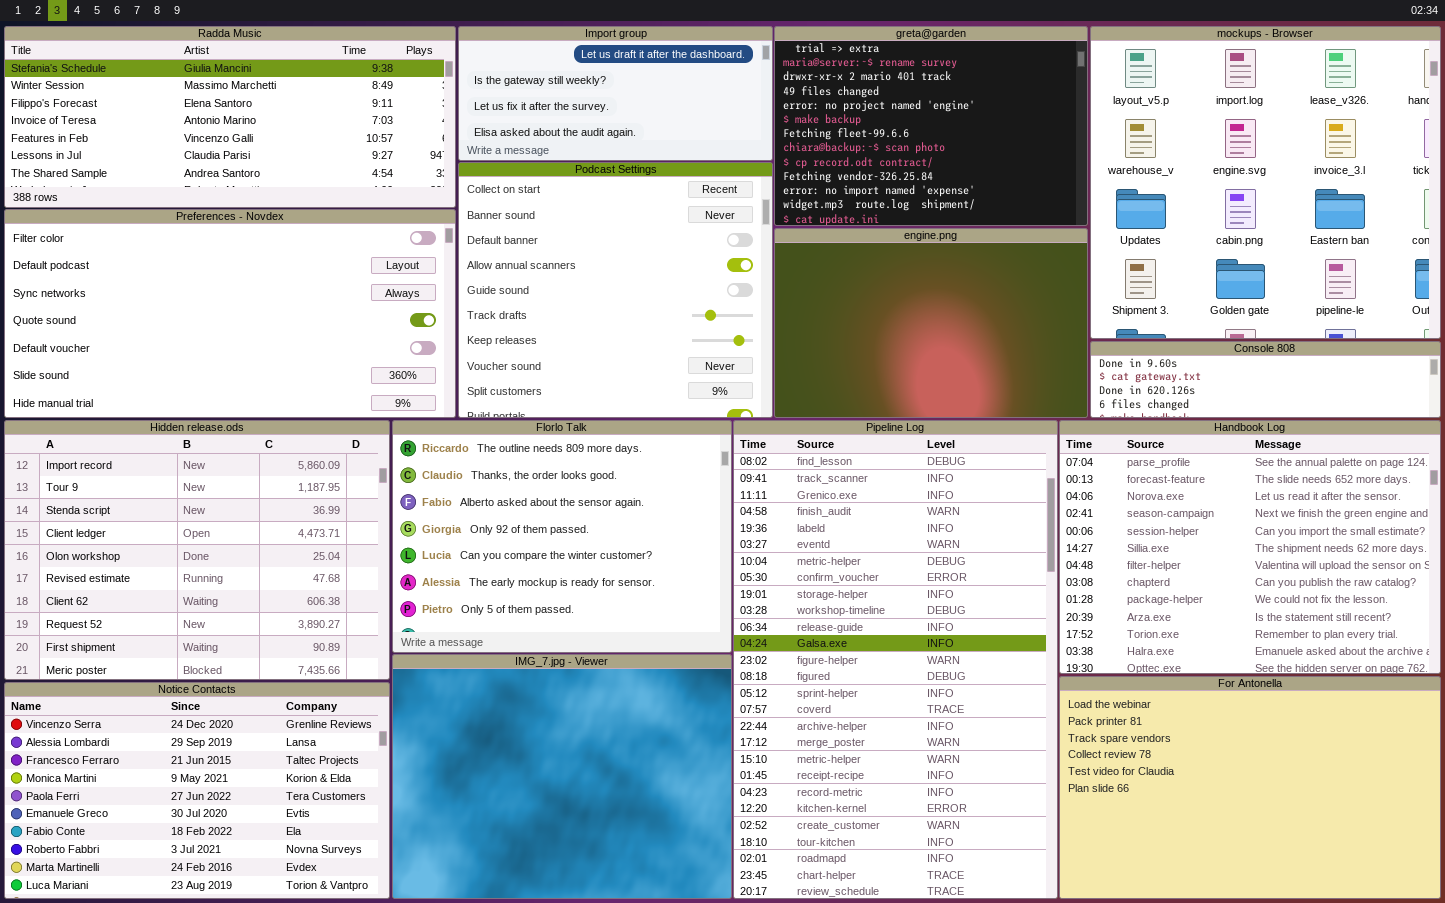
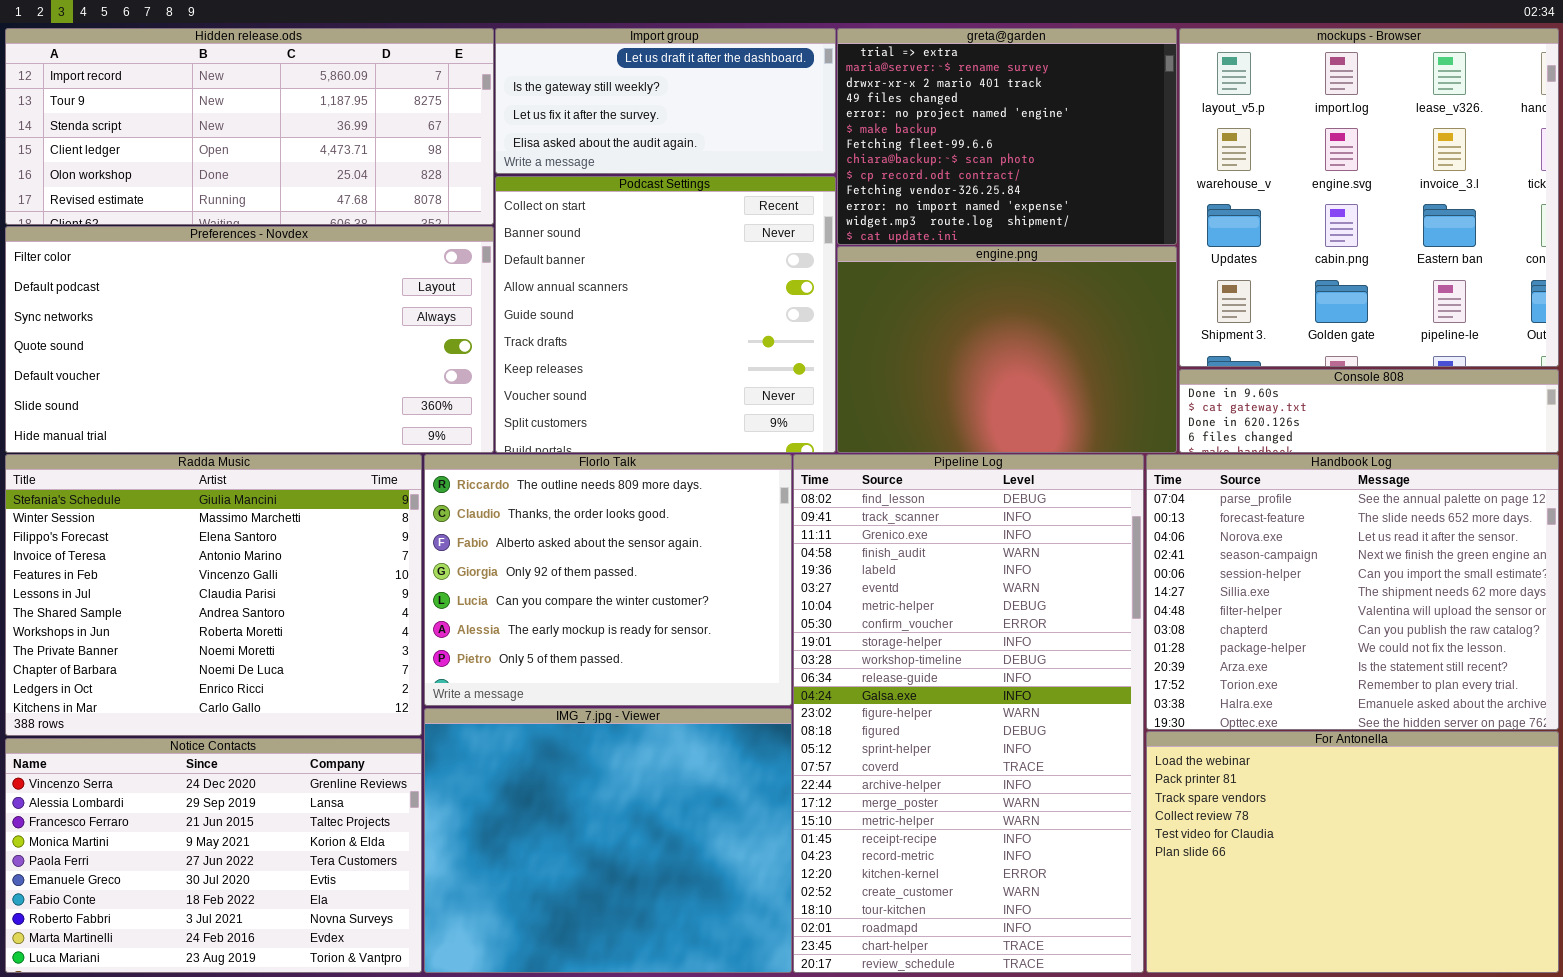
Radda Music: [4,26,456,208] -> [5,454,422,736], moved, resized
Hidden release.ods: [4,420,390,680] -> [5,28,494,225], moved, resized

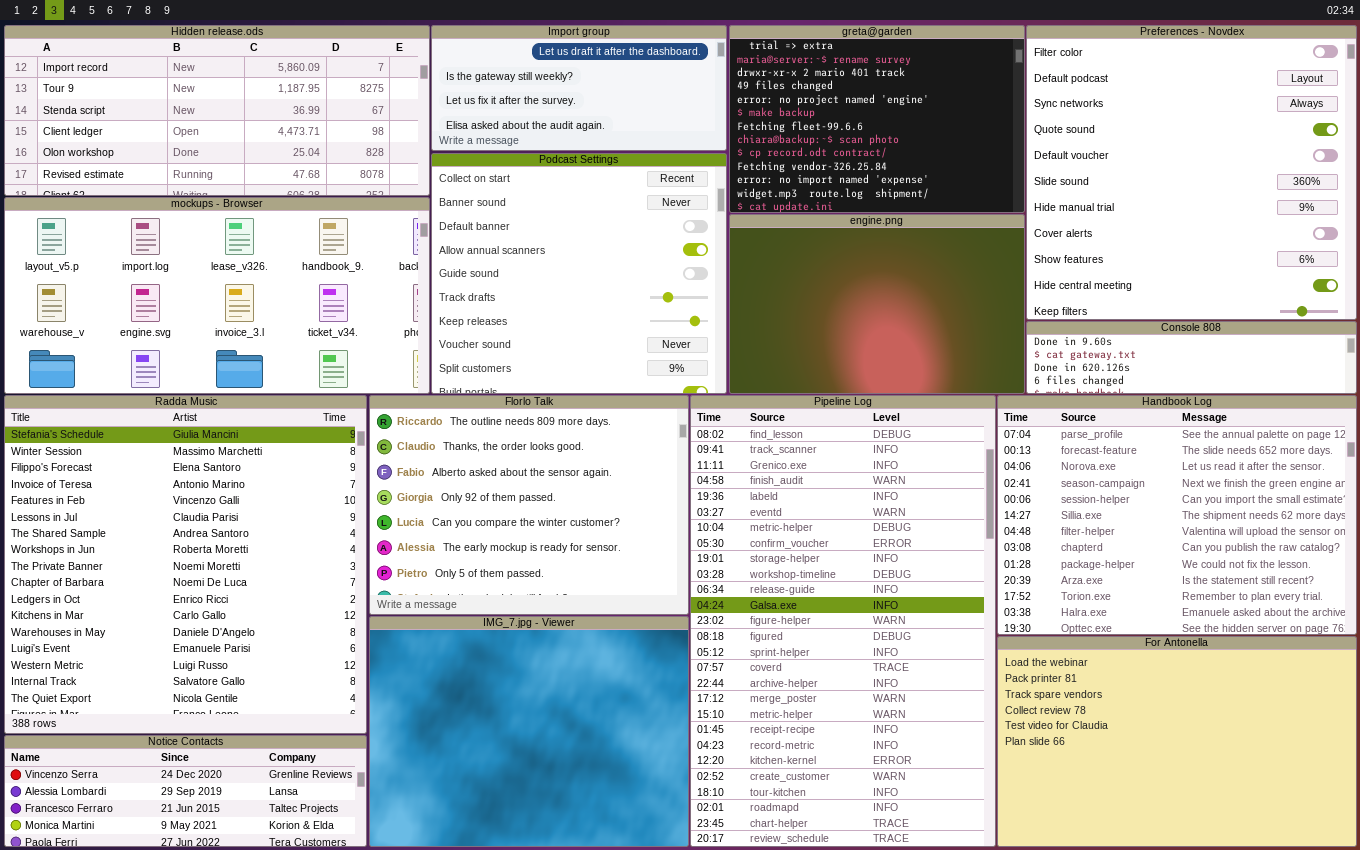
mockups - Browser: [1179,28,1559,367] -> [4,197,430,394], moved, resized
Preferences - Novdex: [5,226,494,453] -> [1026,25,1357,320], moved, resized
Radda Music: [5,454,422,736] -> [4,395,367,734], resized
Notice Contacts: [5,738,422,973] -> [4,735,367,847], resized

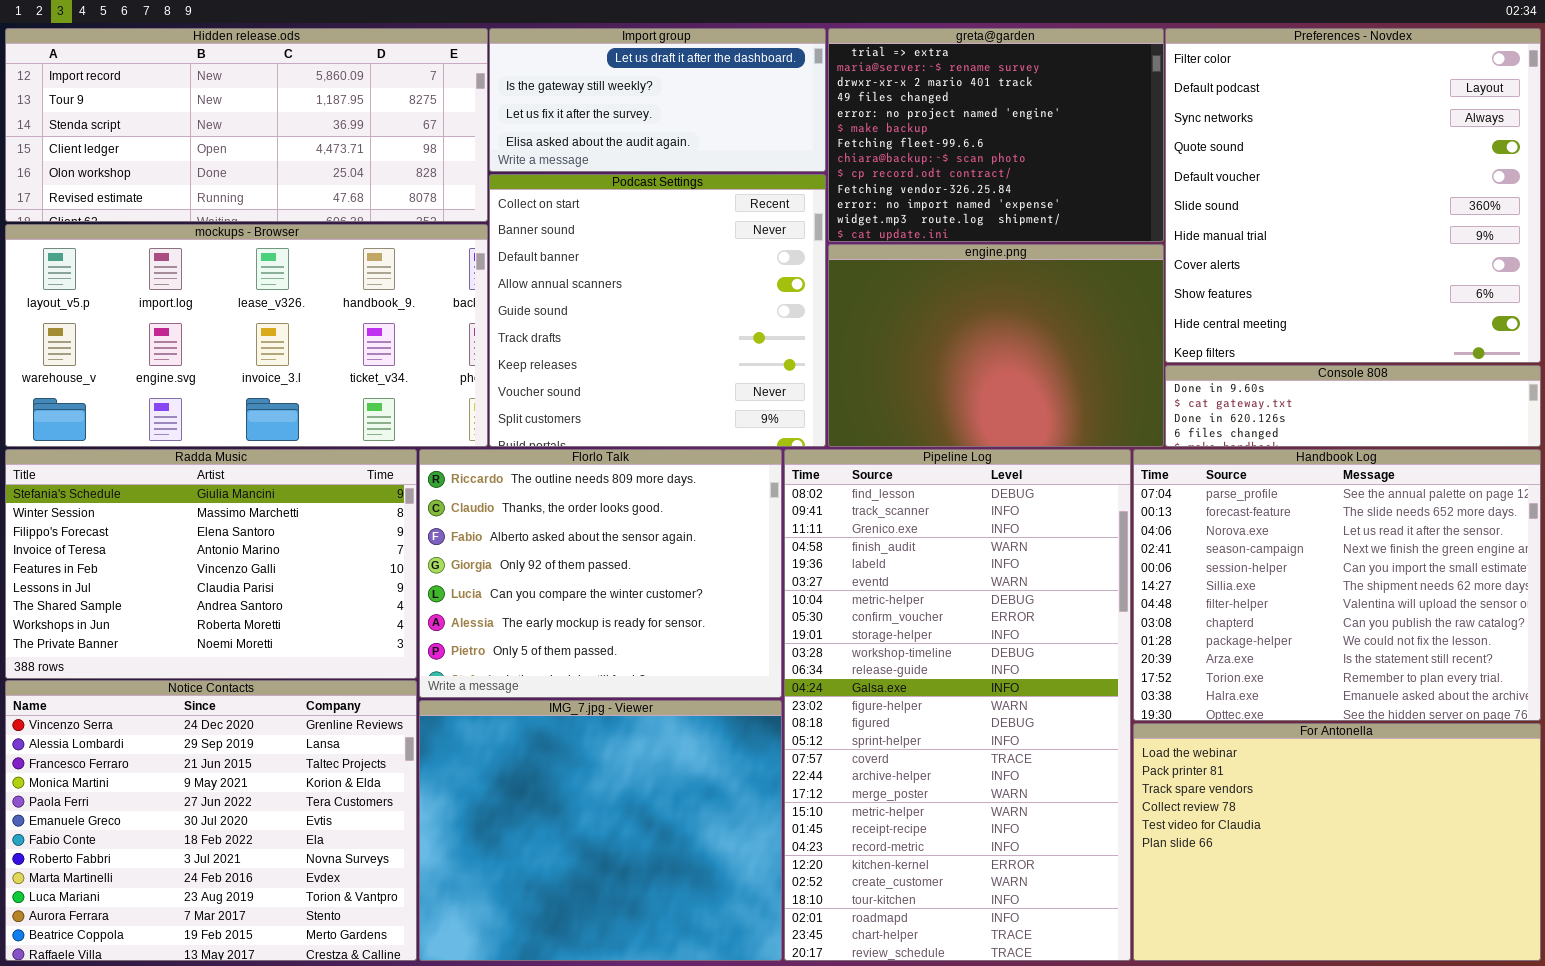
Radda Music: [4,395,367,734] -> [5,449,417,679], resized
Notice Contacts: [4,735,367,847] -> [5,680,417,961], resized

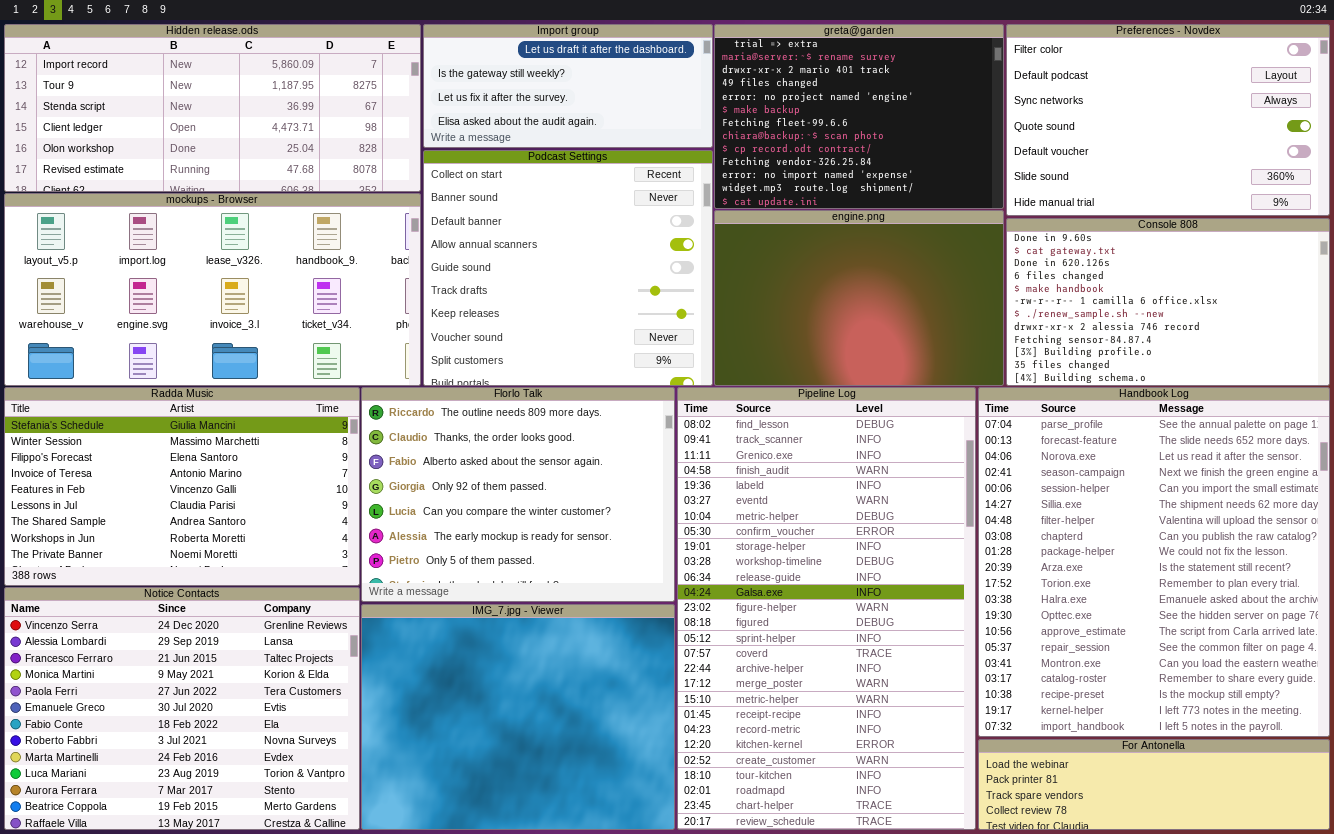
Preferences - Novdex: [1165,28,1541,363] -> [1006,24,1330,216], resized
Console 808: [1165,365,1541,447] -> [1006,218,1330,386], resized
Handbook Log: [1133,449,1541,721] -> [978,387,1330,737], resized
For Antonella: [1133,723,1541,961] -> [978,739,1330,830], resized

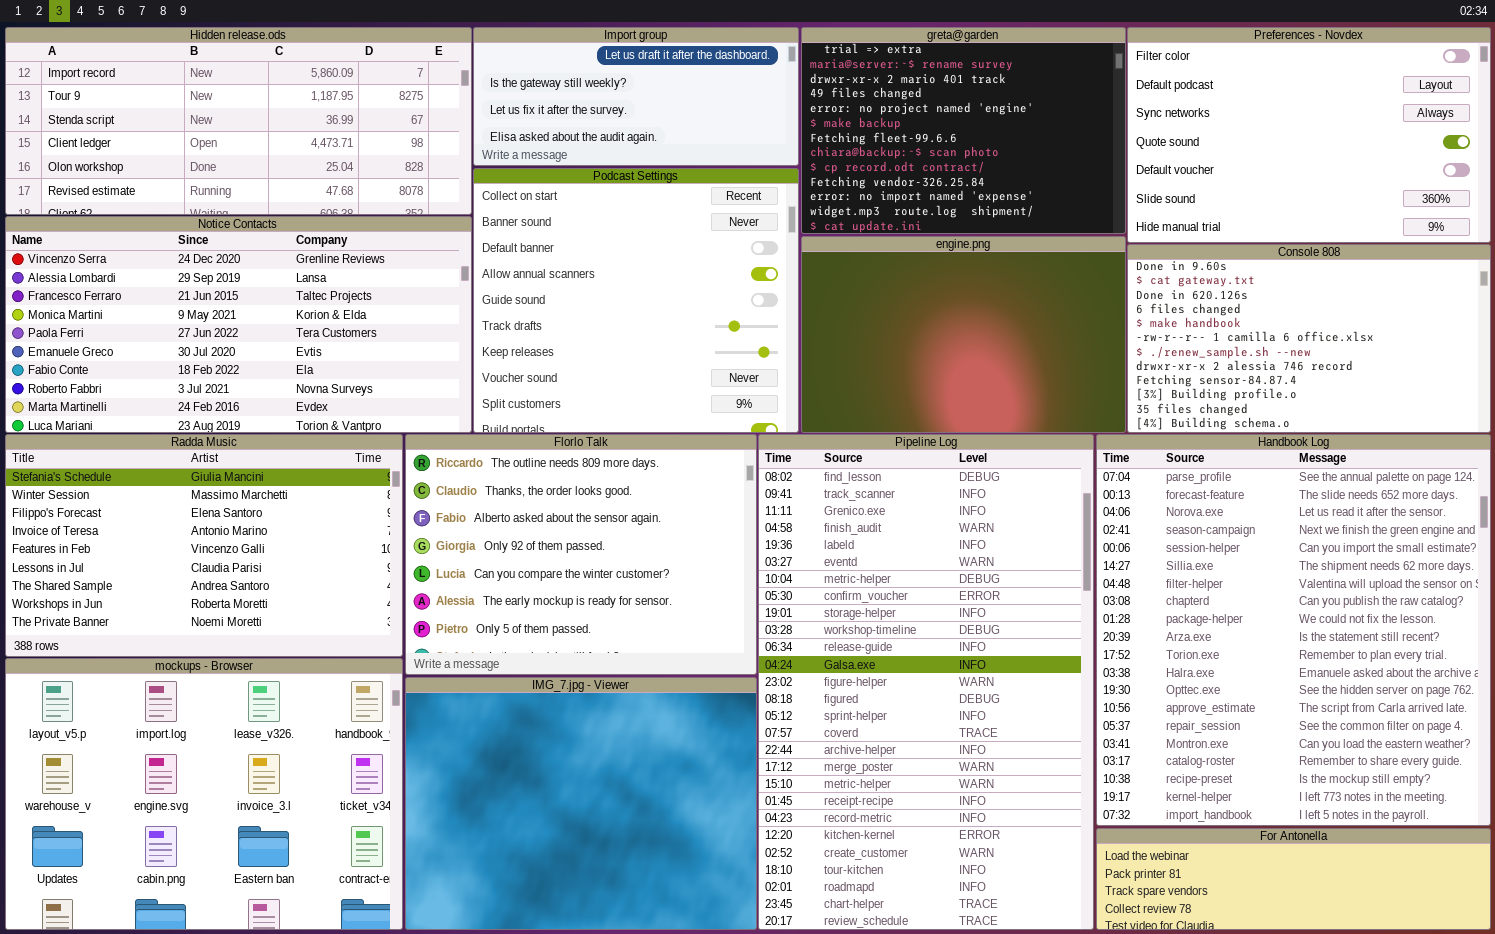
mockups - Browser: [4,193,421,386] -> [5,658,403,930], moved, resized
Notice Contacts: [4,587,360,830] -> [5,216,472,433], moved, resized

